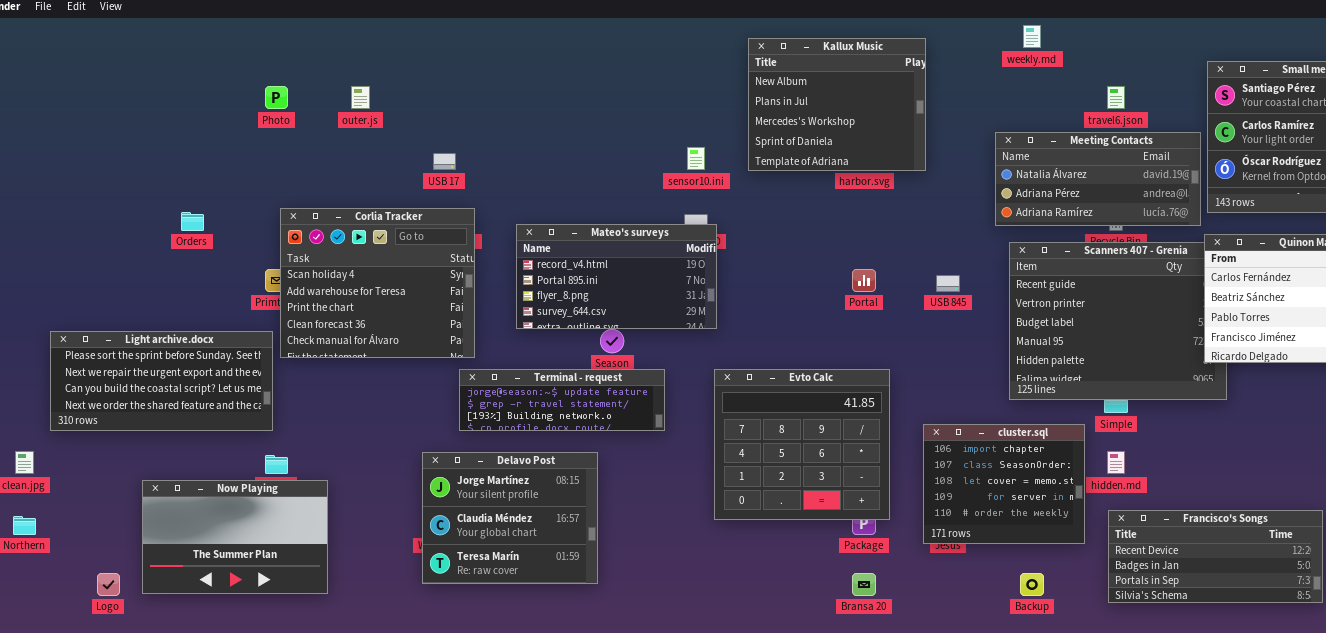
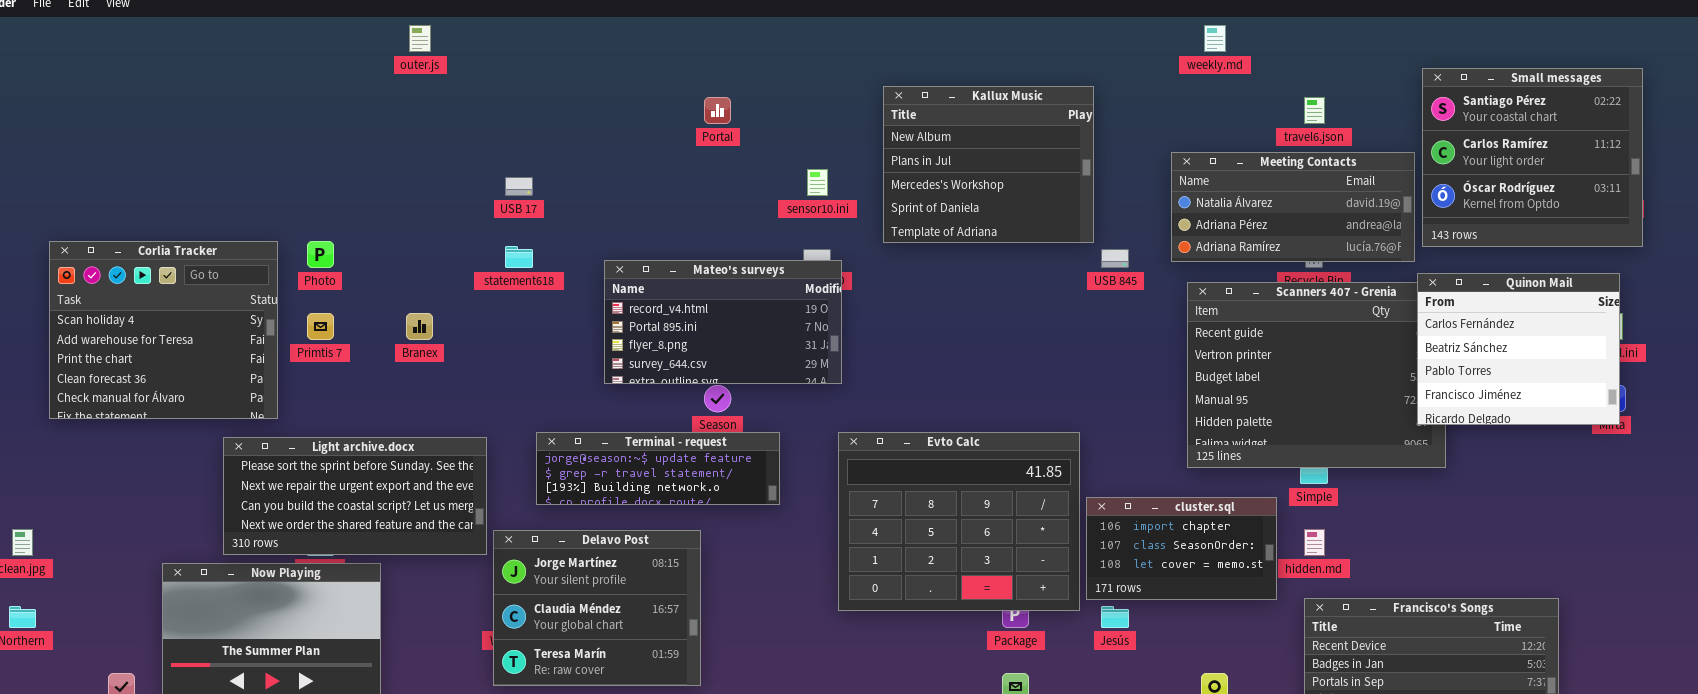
Kallux Music: [748,38,926,171] -> [883,86,1094,243], moved
Photo: [265,86,288,109] -> [307,241,334,268], moved
outer.js: [351,86,370,109] -> [409,25,431,52], moved
Corlia Tracker: [280,208,475,358] -> [49,241,278,419], moved
Portal: [852,269,876,292] -> [704,97,731,124], moved
USB 845: [936,275,960,292] -> [1101,249,1129,268], moved
Light archive.docx: [50,331,273,431] -> [223,437,487,555], moved
Evto Calc: [714,369,890,520] -> [838,432,1080,611], resized
cluster.sql: [923,424,1085,544] -> [1086,497,1277,600], resized

